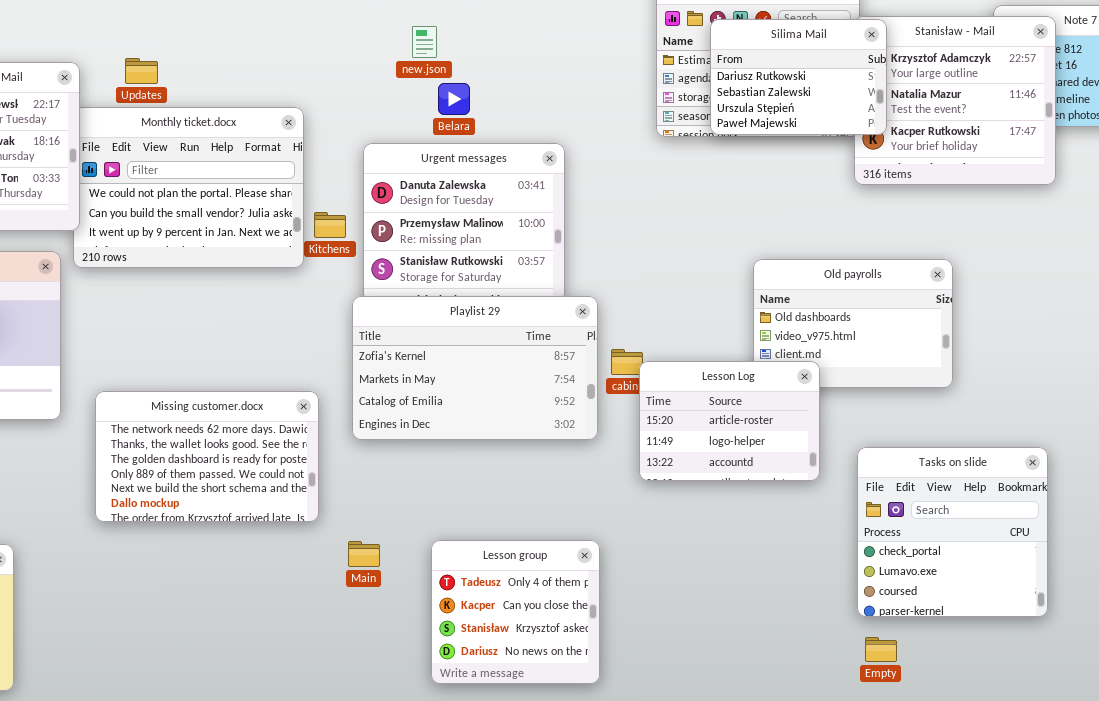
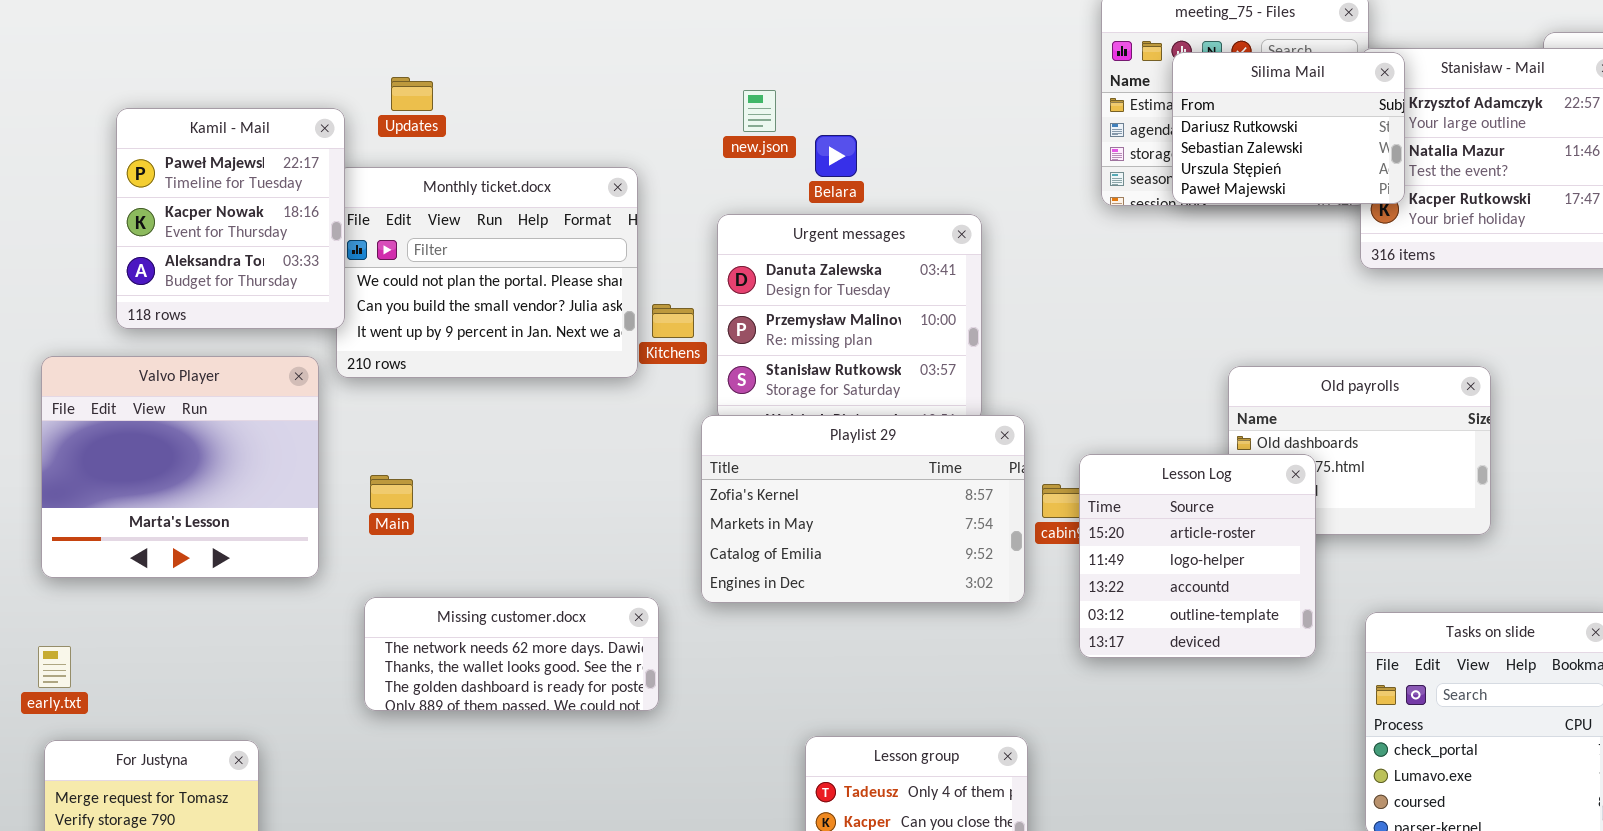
new.json: [412,26,437,58] -> [743,90,776,132], moved
Updates: [125,58,158,84] -> [391,77,433,111], moved
Lesson Log: [639,361,820,481] -> [1079,454,1316,658], resized
Missing customer.docx: [95,391,319,522] -> [364,597,659,711], resized
Main: [348,541,380,567] -> [370,475,413,509], moved

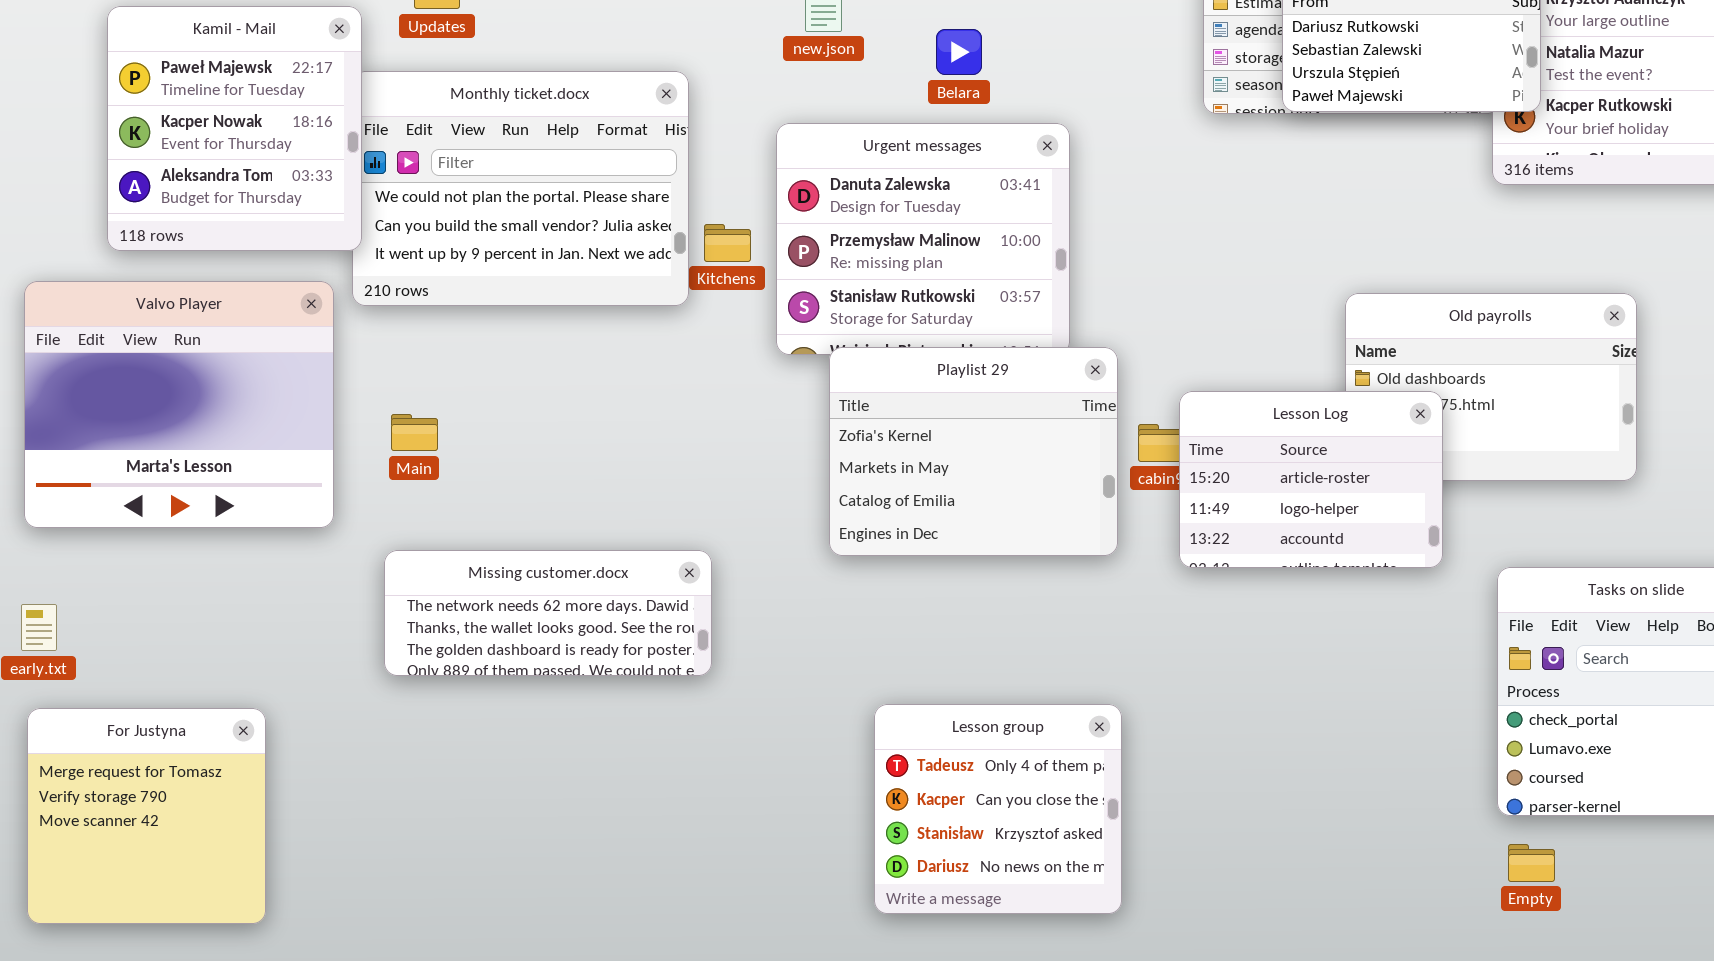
Belara: [815,135,857,177] -> [936,29,982,75], moved
Playlist 29: [701,415,1025,603] -> [829,347,1118,556], resized
Lesson Log: [1079,454,1316,658] -> [1179,391,1443,568], resized

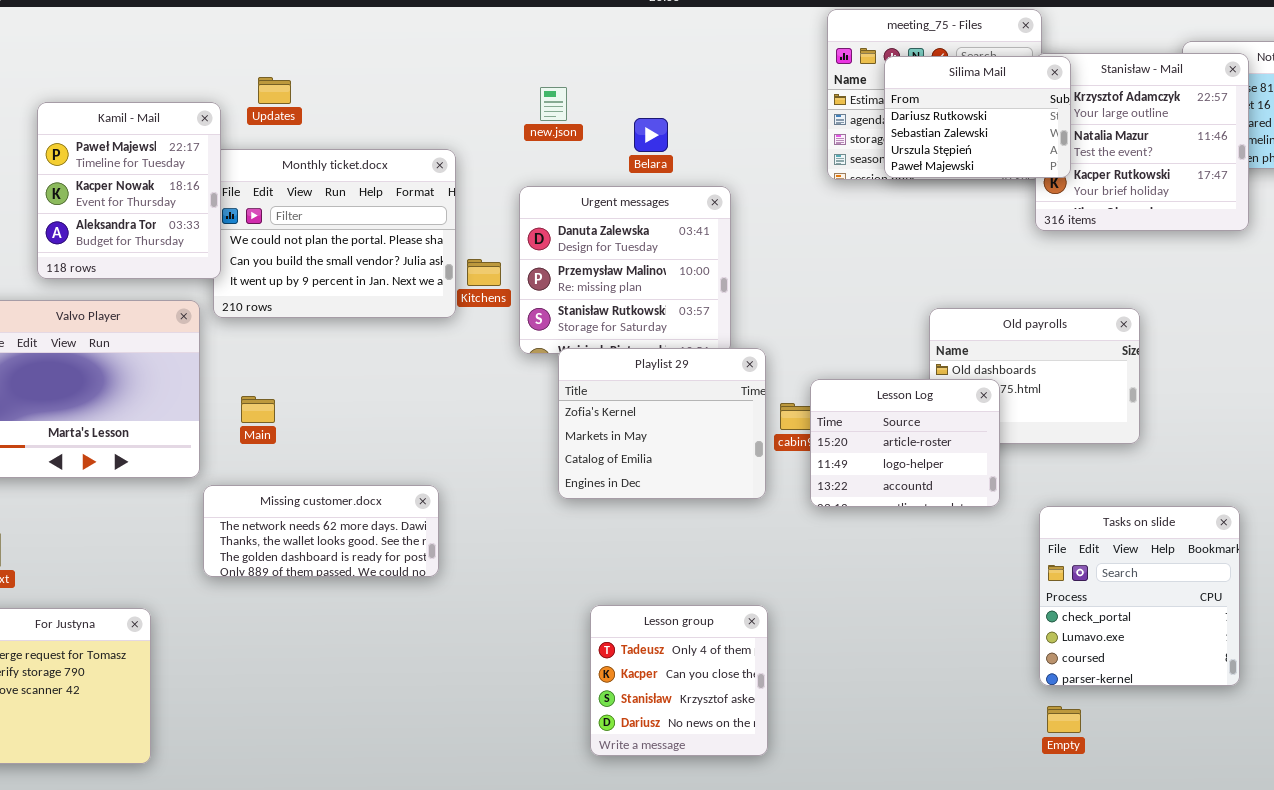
Missing customer.docx: [384,550,712,676] -> [203,485,439,577], moved

